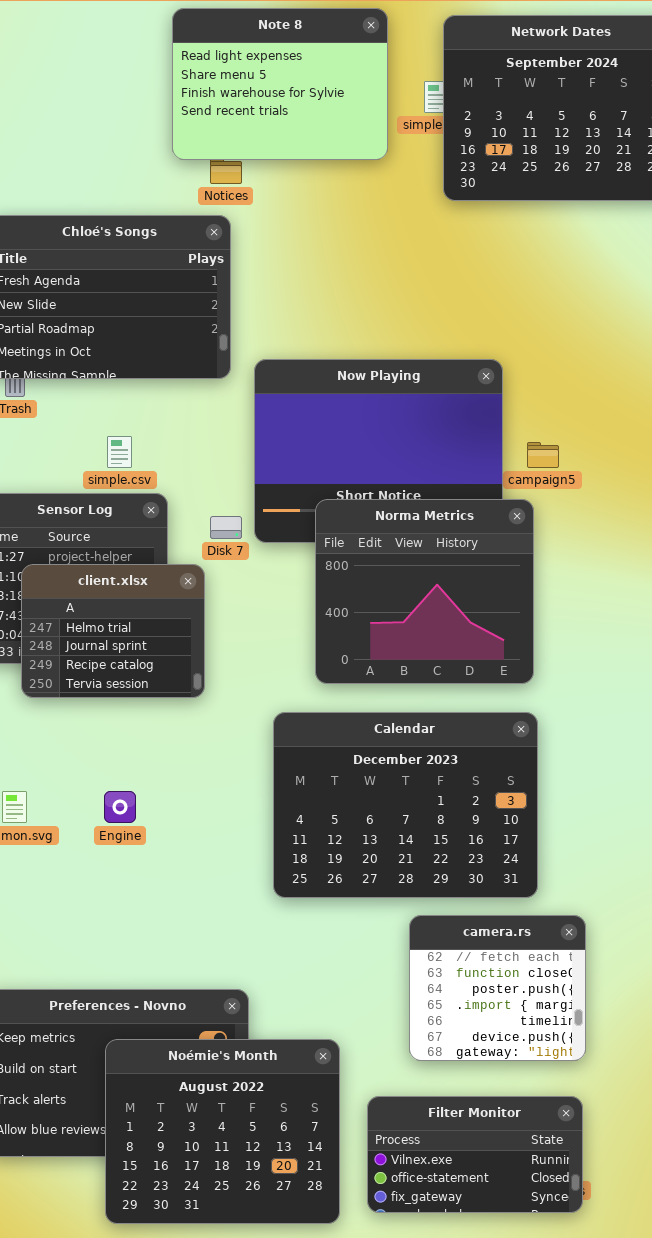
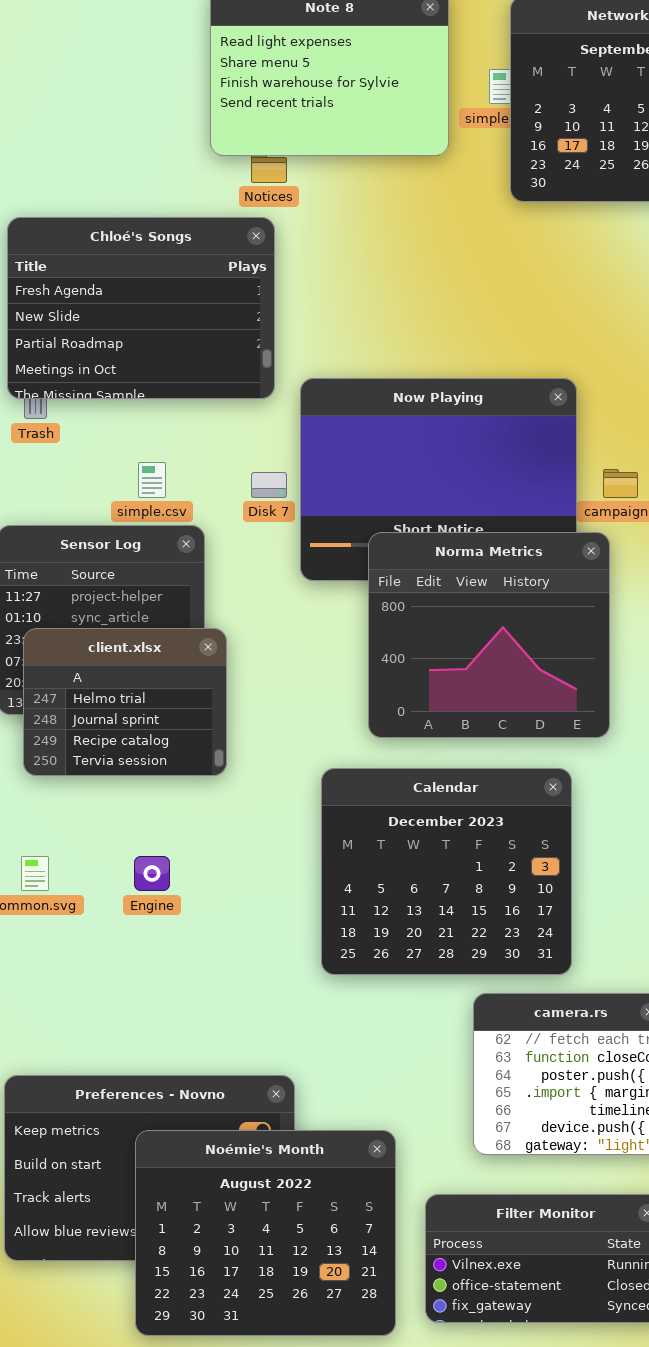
Disk 7: [210,516,242,539] -> [251,472,287,498], moved
client.xlsx: [21,564,205,698] -> [23,628,227,776], moved
Calendar: [273,712,538,898] -> [321,768,572,975], resized

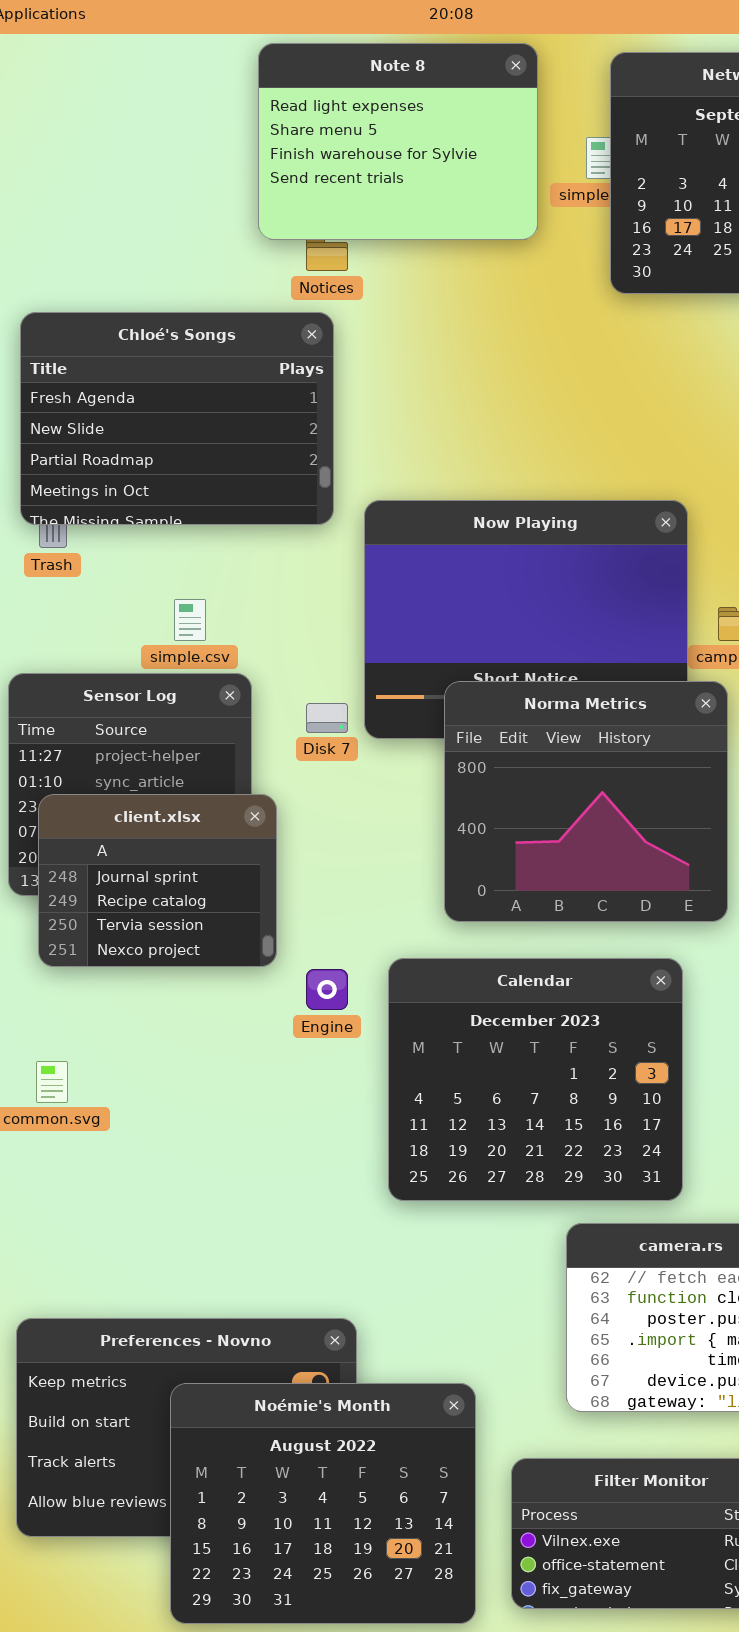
Disk 7: [251,472,287,498] -> [306,703,348,733], moved
client.xlsx: [23,628,227,776] -> [38,794,277,967], scrolled down 1 row
Engine: [134,856,170,891] -> [306,969,348,1010], moved

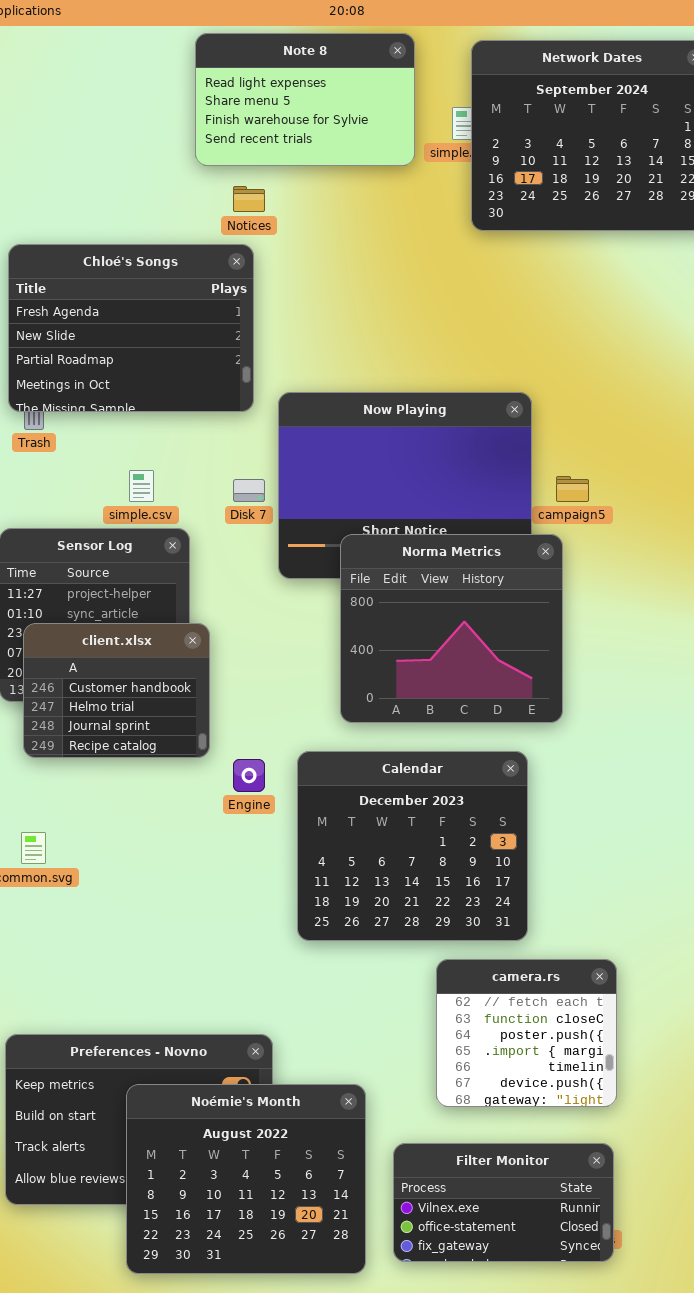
Note 8: [258,43,538,240] -> [195,33,415,166], resized
Disk 7: [306,703,348,733] -> [233,479,265,502], moved
client.xlsx: [38,794,277,967] -> [23,623,210,758], scrolled up 2 rows

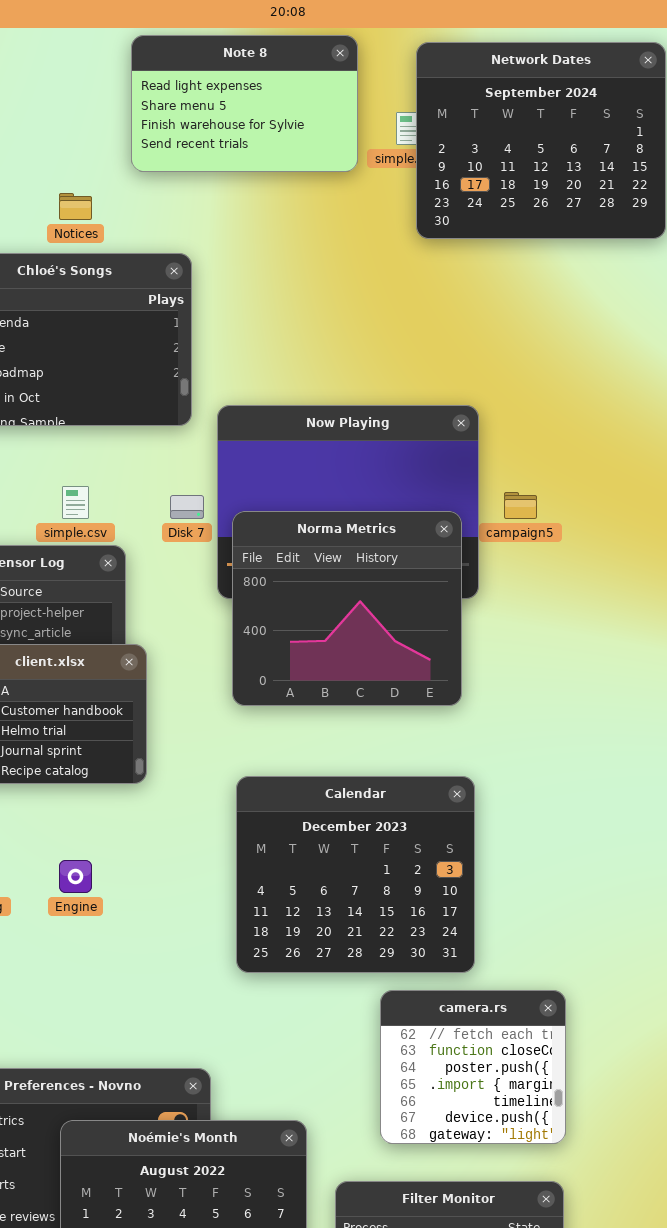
Notices: [233,186,265,212] -> [59,193,92,220], moved
Norma Metrics: [340,534,563,723] -> [232,511,462,706], moved
Engine: [233,759,265,792] -> [59,860,92,893], moved

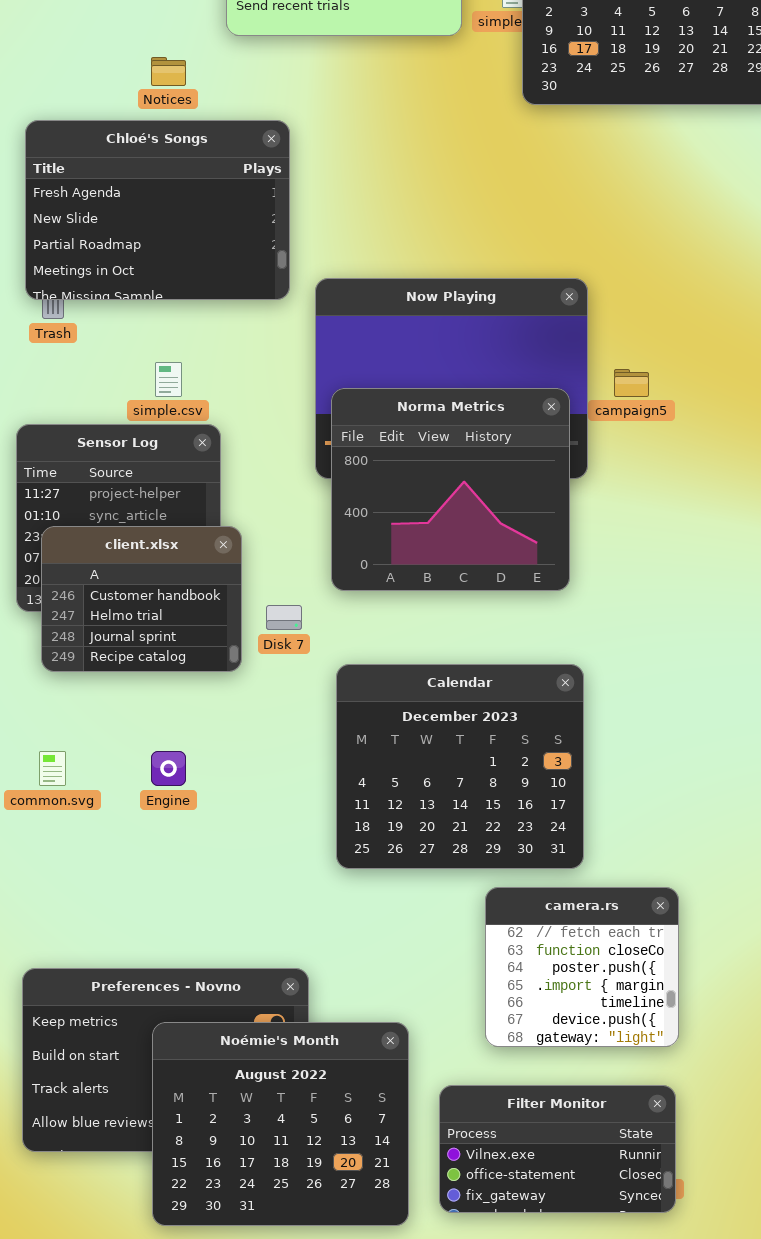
Disk 7: [170,495,204,519] -> [266,605,302,630], moved

